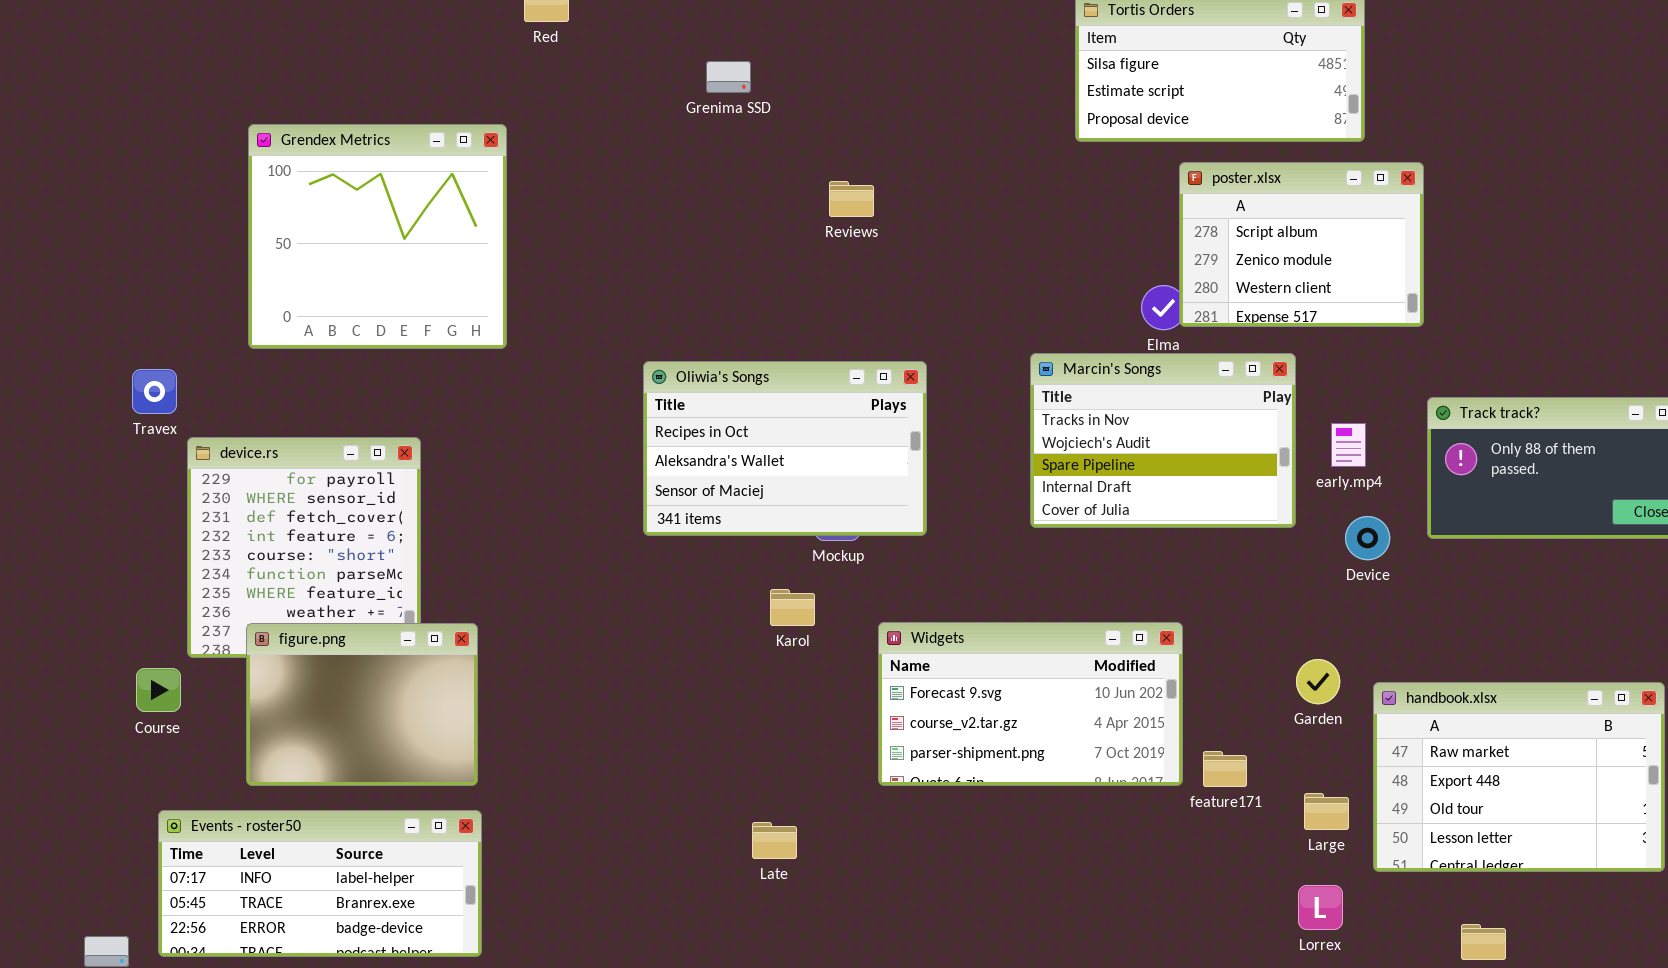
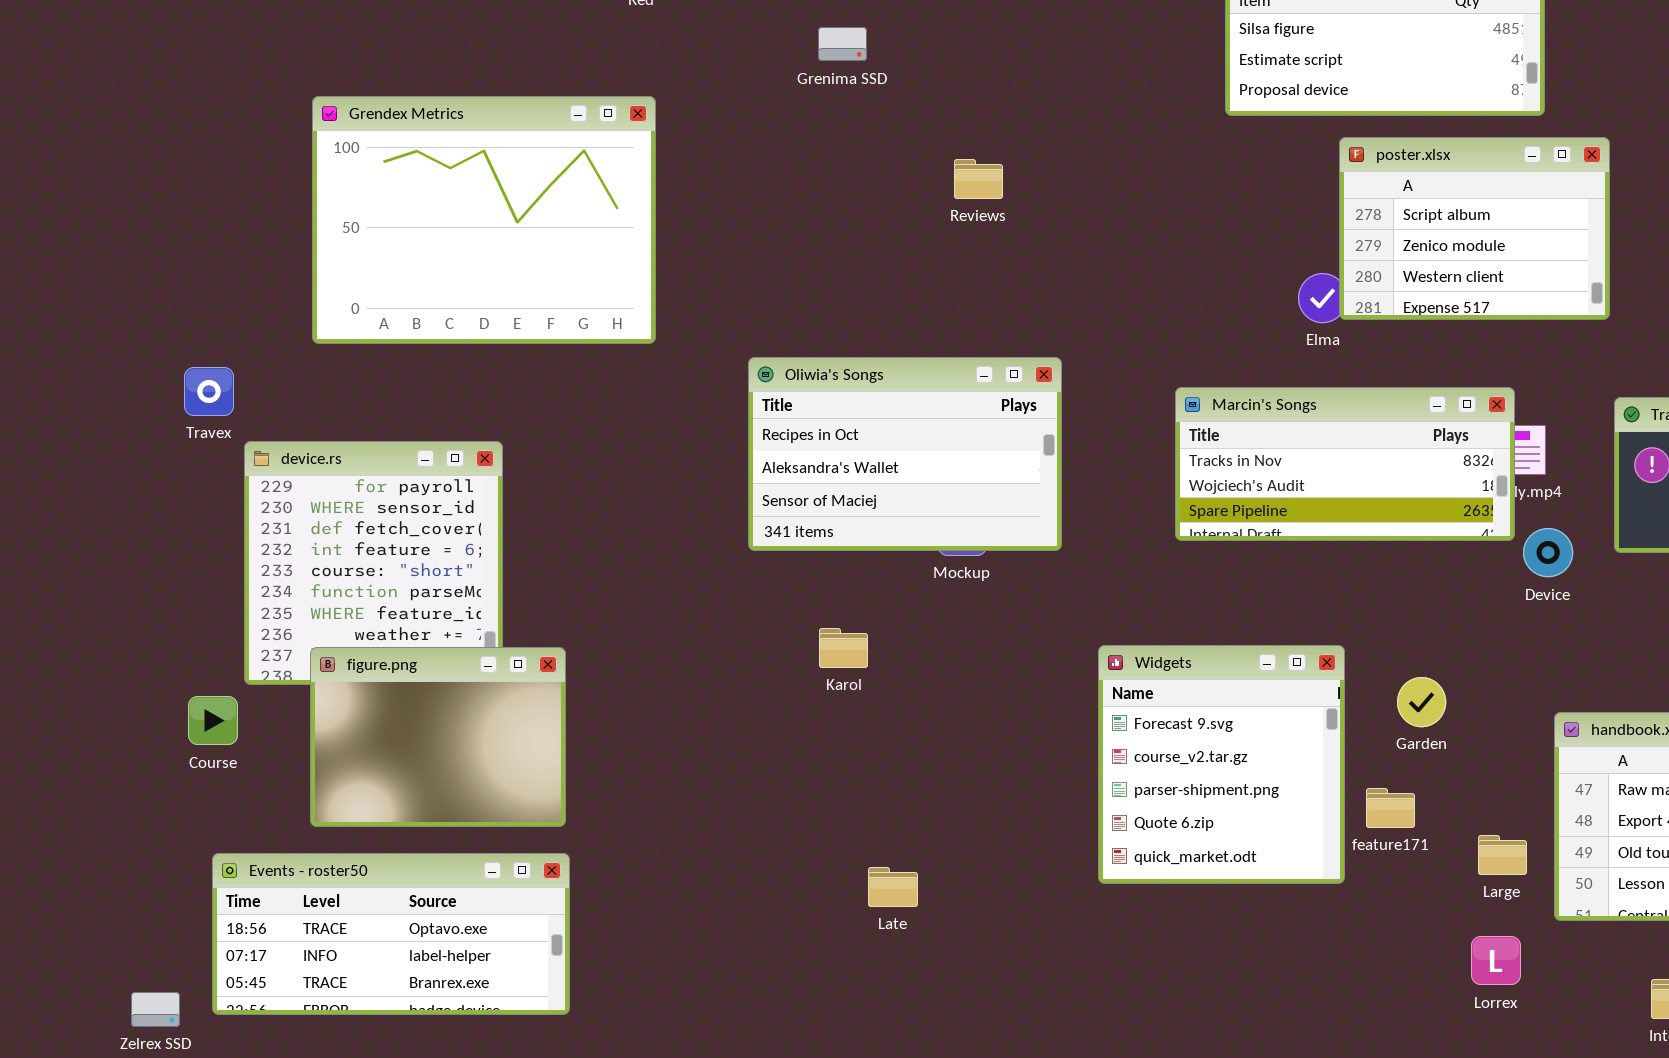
Grendex Metrics: [248,124,507,349] -> [312,96,656,344], resized
Marcin's Songs: [1030,353,1296,528] -> [1175,387,1515,541], resized
Karol: [770,589,815,626] -> [819,628,868,668], moved
Widgets: [878,622,1183,786] -> [1098,645,1345,884], resized
Garden: [1296,659,1340,704] -> [1397,677,1446,727], moved
Events - roster50: [158,810,482,957] -> [212,853,570,1015], scrolled up 1 row

